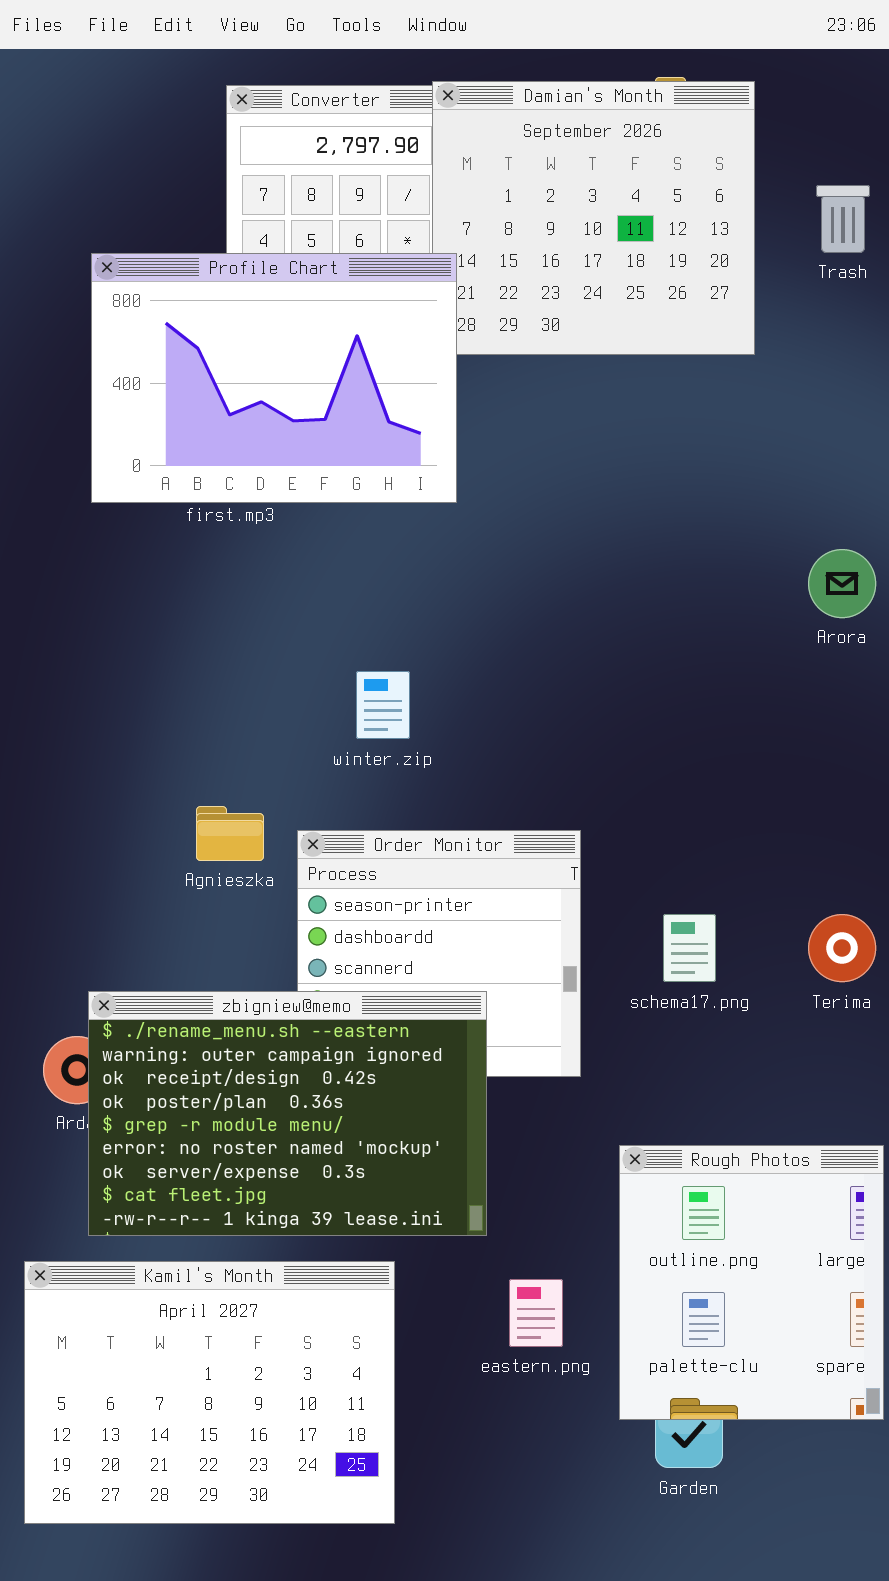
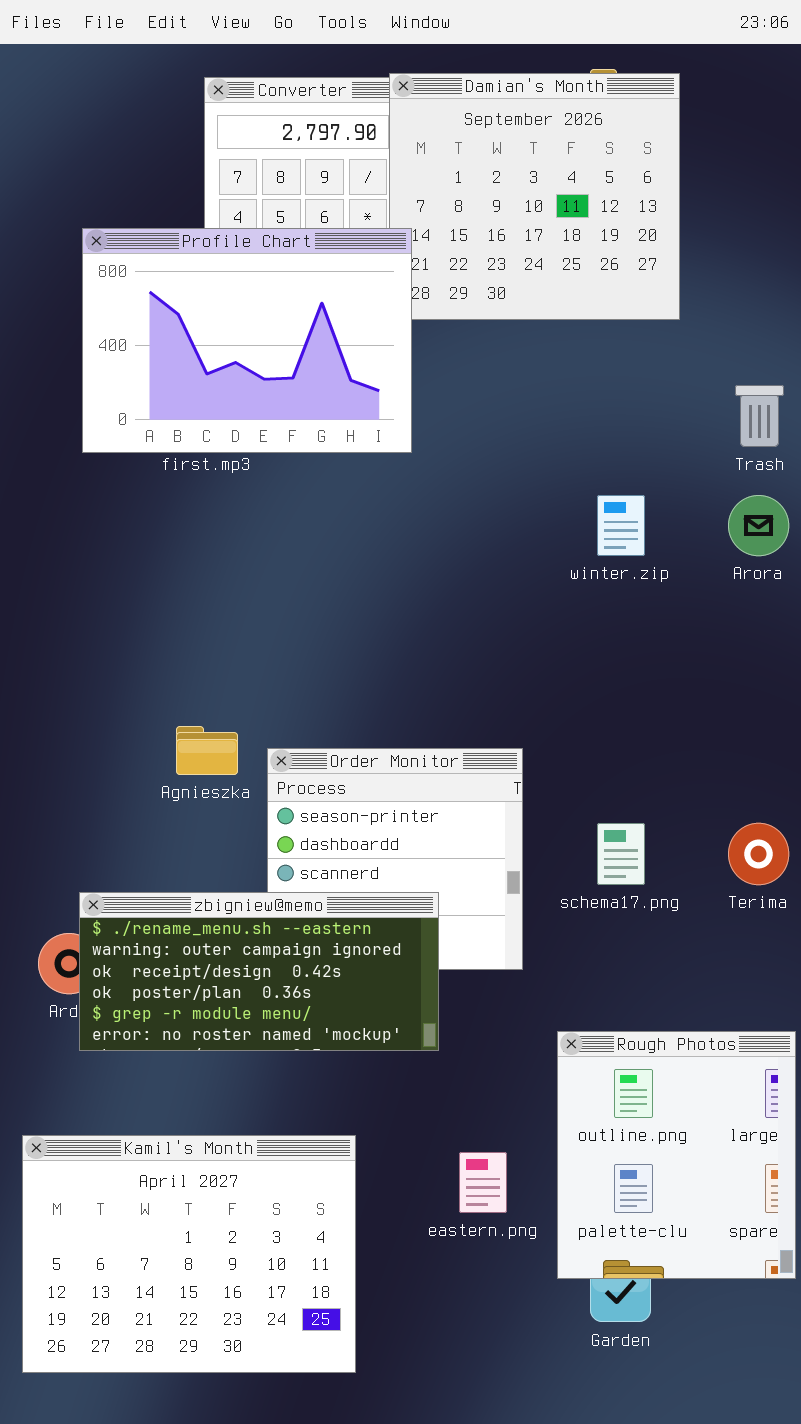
Trash: [816,185,870,253] -> [735,385,784,447], moved
winter.zip: [356,671,410,739] -> [597,495,645,556], moved
zbigniew@memo: [88,991,487,1236] -> [79,892,439,1051], resized

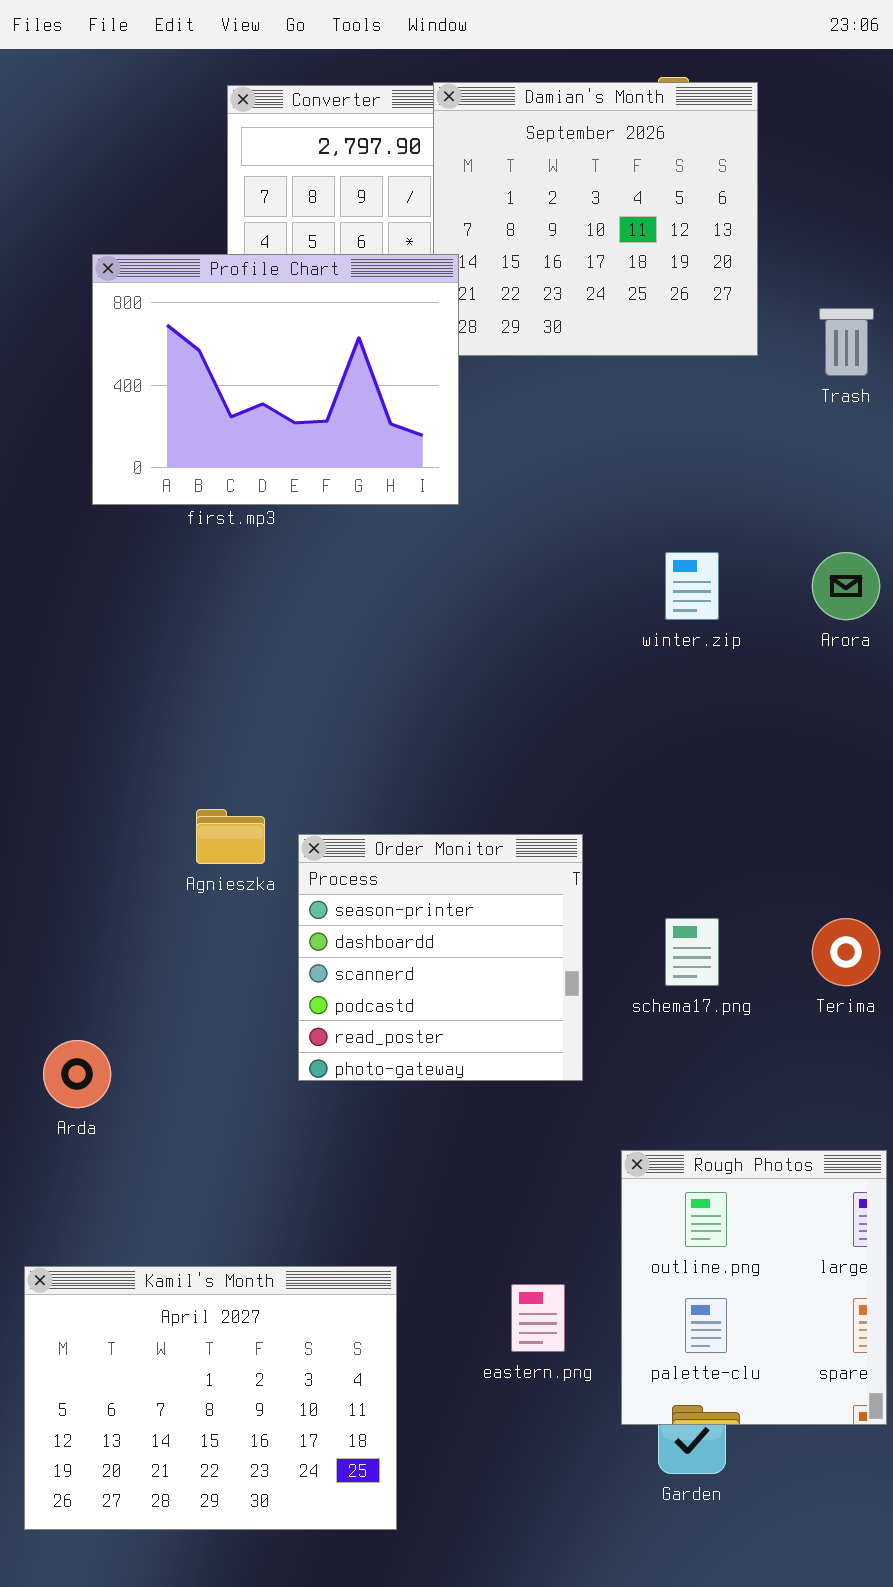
Trash: [735,385,784,447] -> [819,308,874,376], moved
zbigniew@memo: [79,892,439,1051] -> none, closed

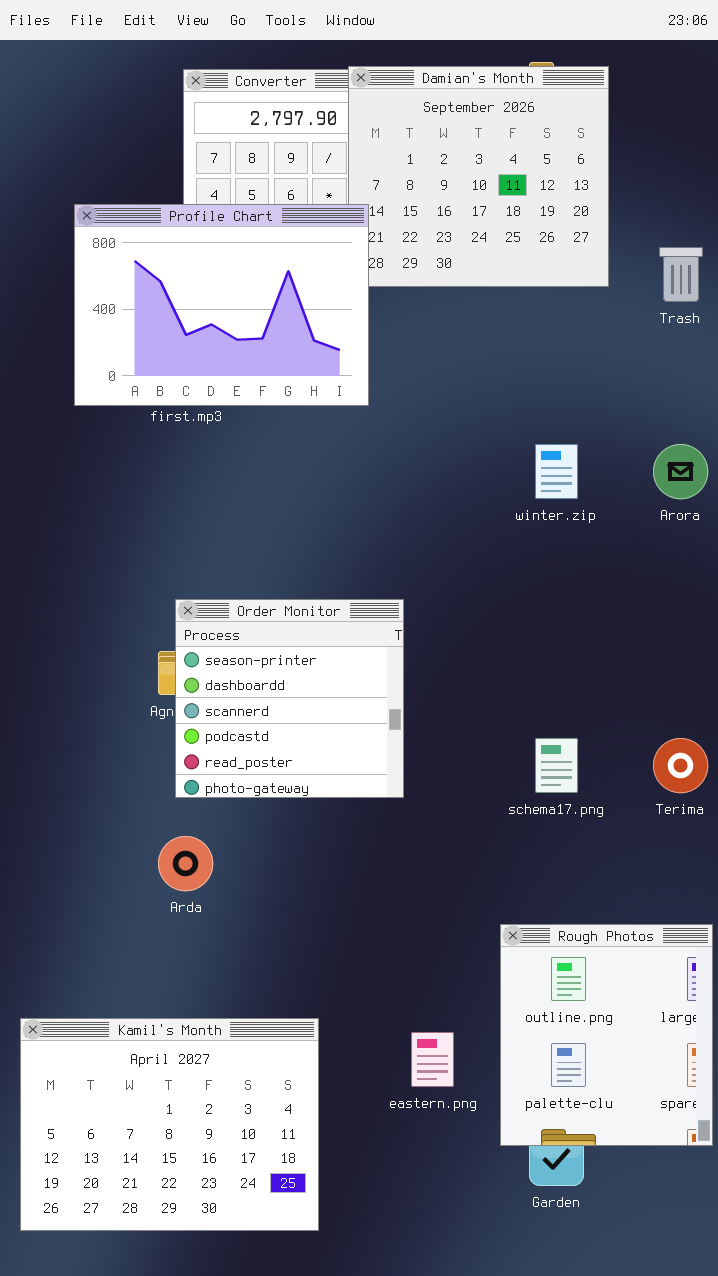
Order Monitor: [298,834,583,1081] -> [175,599,404,798], moved
Arda: [43,1040,111,1108] -> [158,836,213,891], moved

